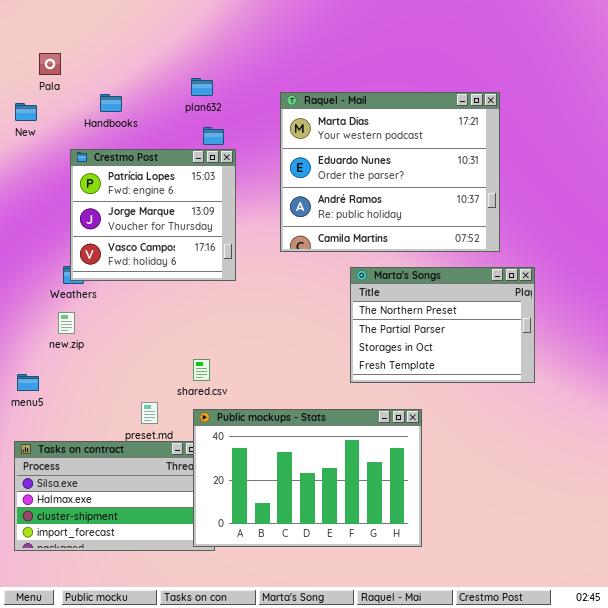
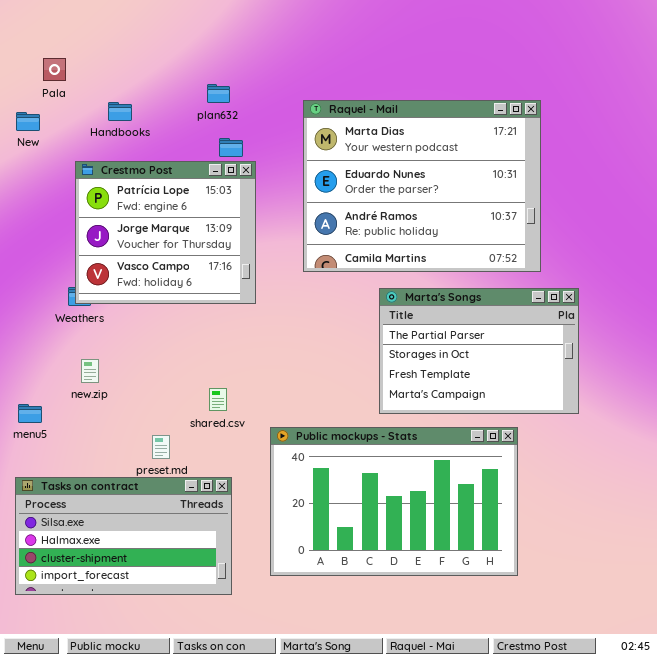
Marta's Songs: [350,267,535,383] -> [379,288,579,414], scrolled down 1 row
new.zip: [58,312,75,334] -> [81,359,99,383], moved
Public mockups - Stats: [193,409,422,547] -> [270,427,518,576], moved

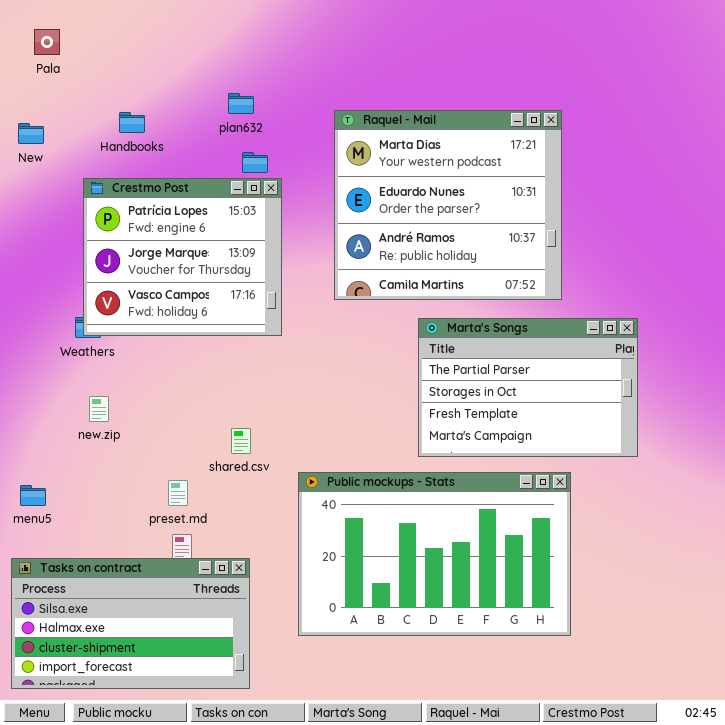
Pala: [43,58,66,81] -> [34,29,60,55], moved
Raquel - Mail: [303,100,541,272] -> [334,110,562,300], resized
menu5: [18,404,42,423] -> [20,485,46,506], moved
Tasks on contract: [15,477,232,595] -> [11,558,250,689], moved

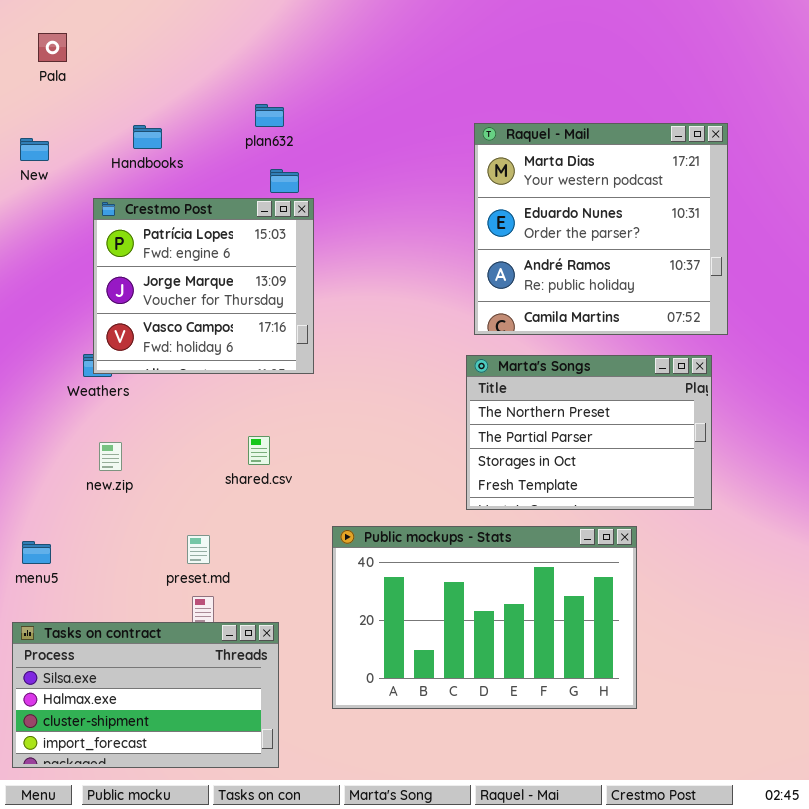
Raquel - Mail: [334,110,562,300] -> [474,123,728,335], moved
Marta's Songs: [418,318,638,457] -> [466,355,712,510], scrolled up 1 row
shared.csv: [231,428,251,454] -> [248,436,270,465], moved

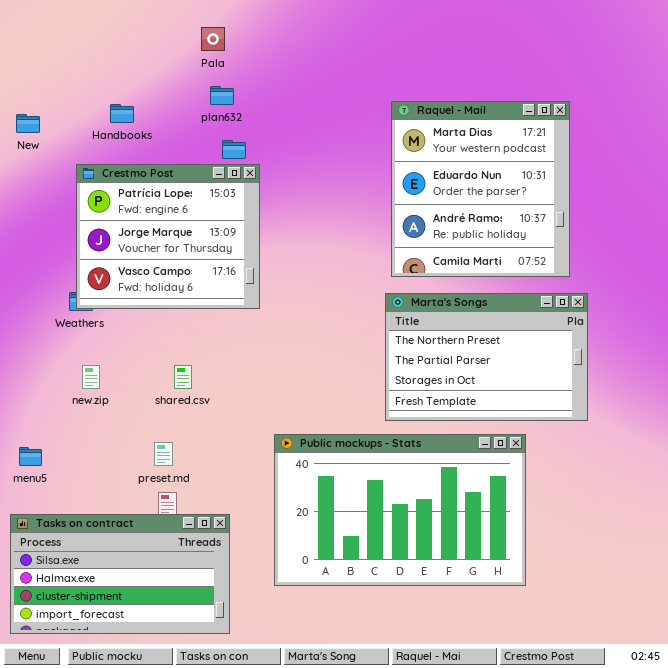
Pala: [38,33,67,62] -> [201,27,225,51], moved
Raquel - Mail: [474,123,728,335] -> [391,101,570,277], resized
shared.csv: [248,436,270,465] -> [174,365,192,389], moved

